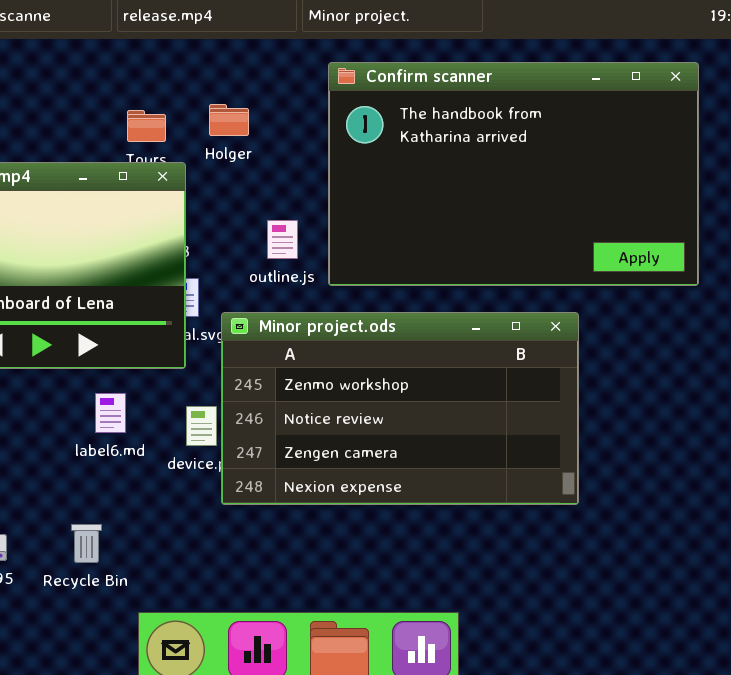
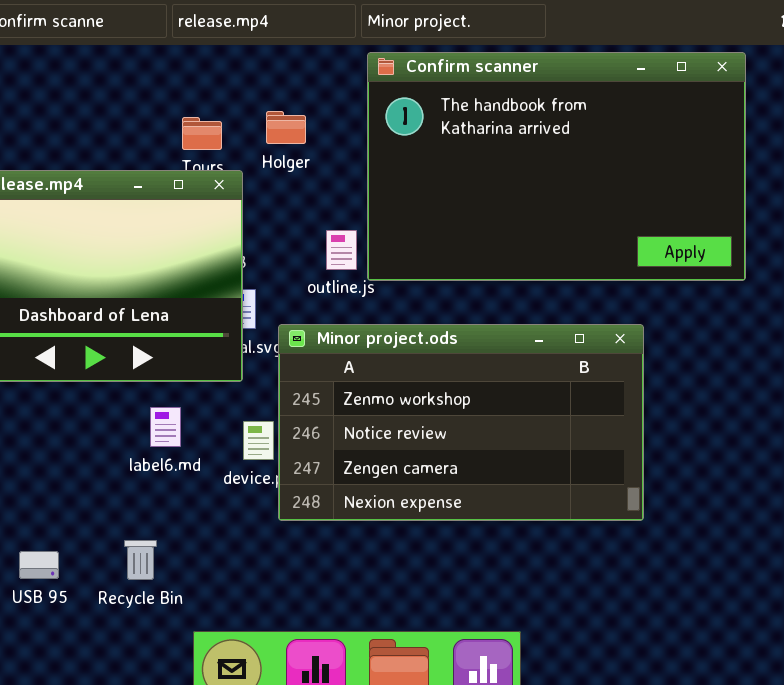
Confirm scanner: [328,62,699,286] -> [367,52,746,281], moved

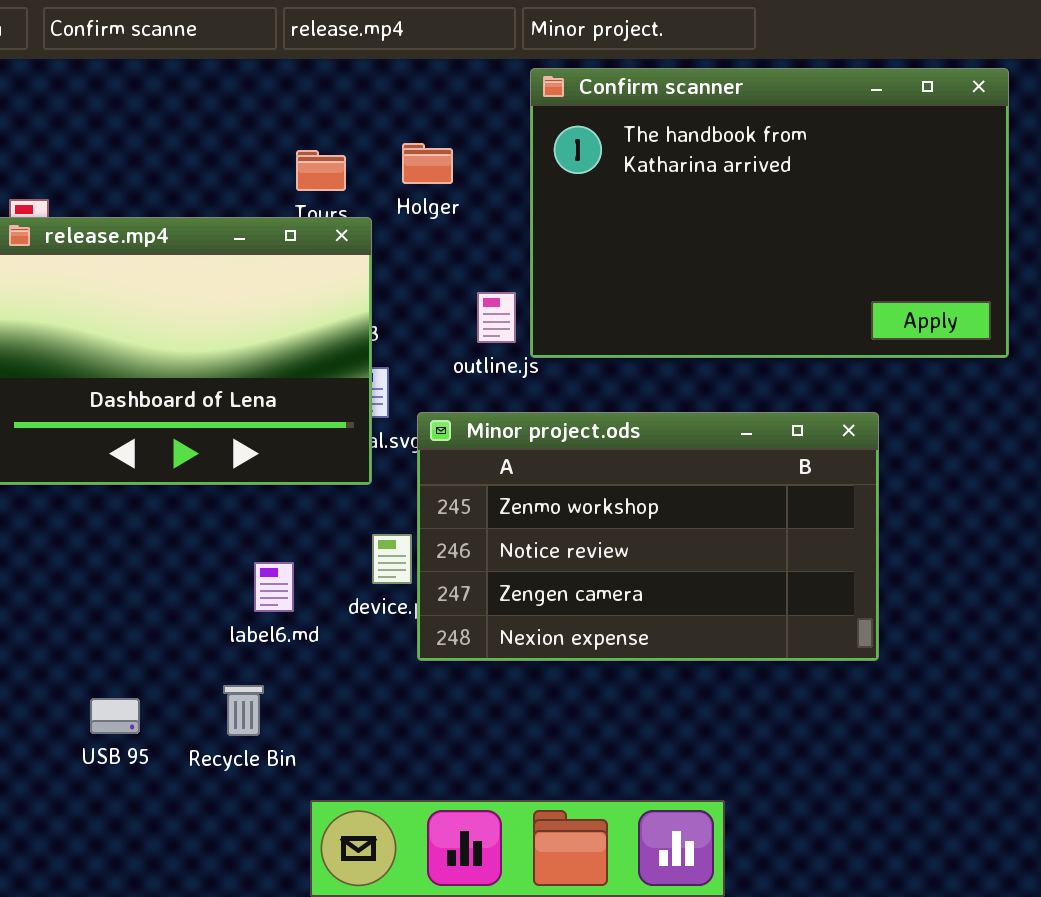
label6.md: [150,407,181,447] -> [254,562,294,612], moved

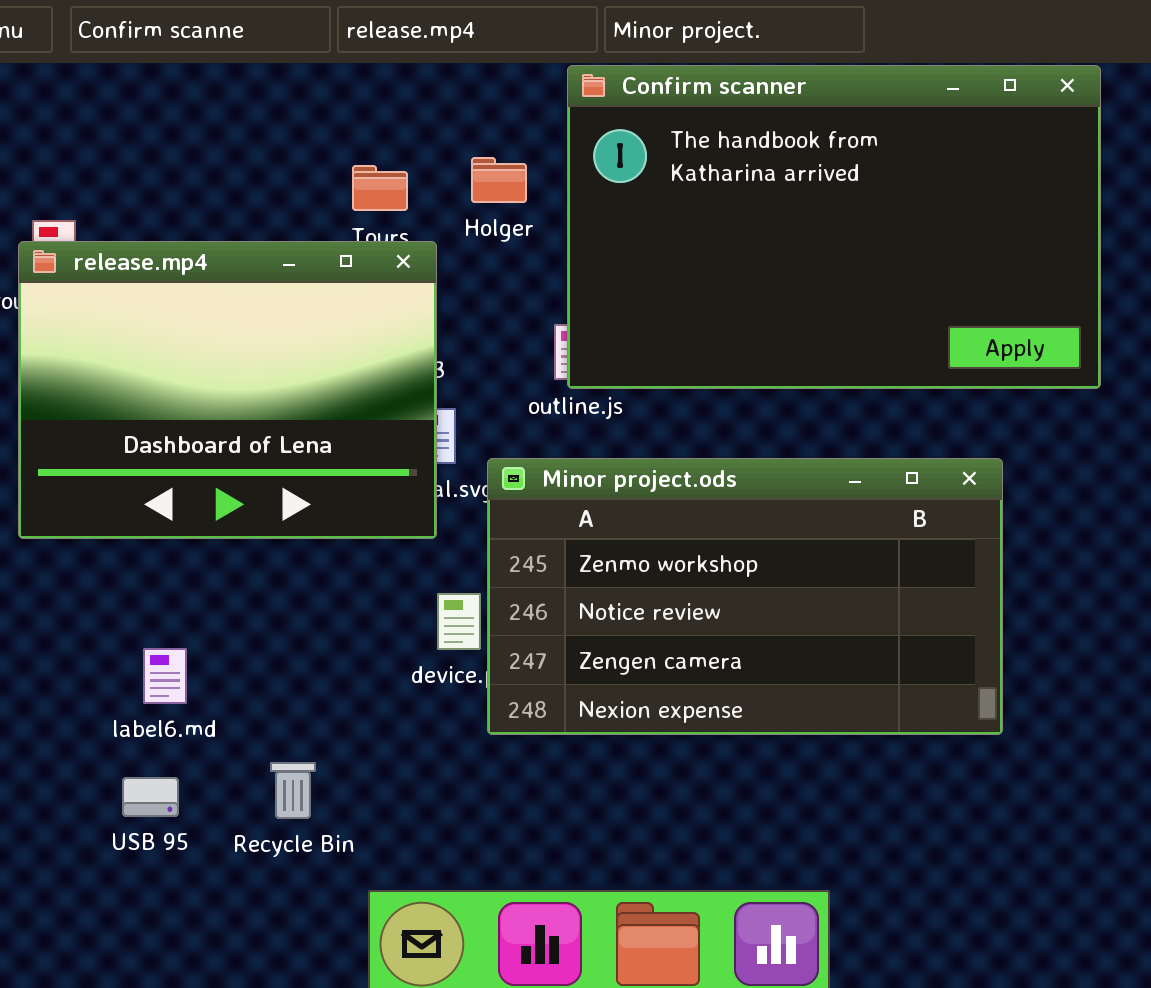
Confirm scanner: [530,68,1009,358] -> [567,65,1101,389], moved
label6.md: [254,562,294,612] -> [143,648,187,704], moved

